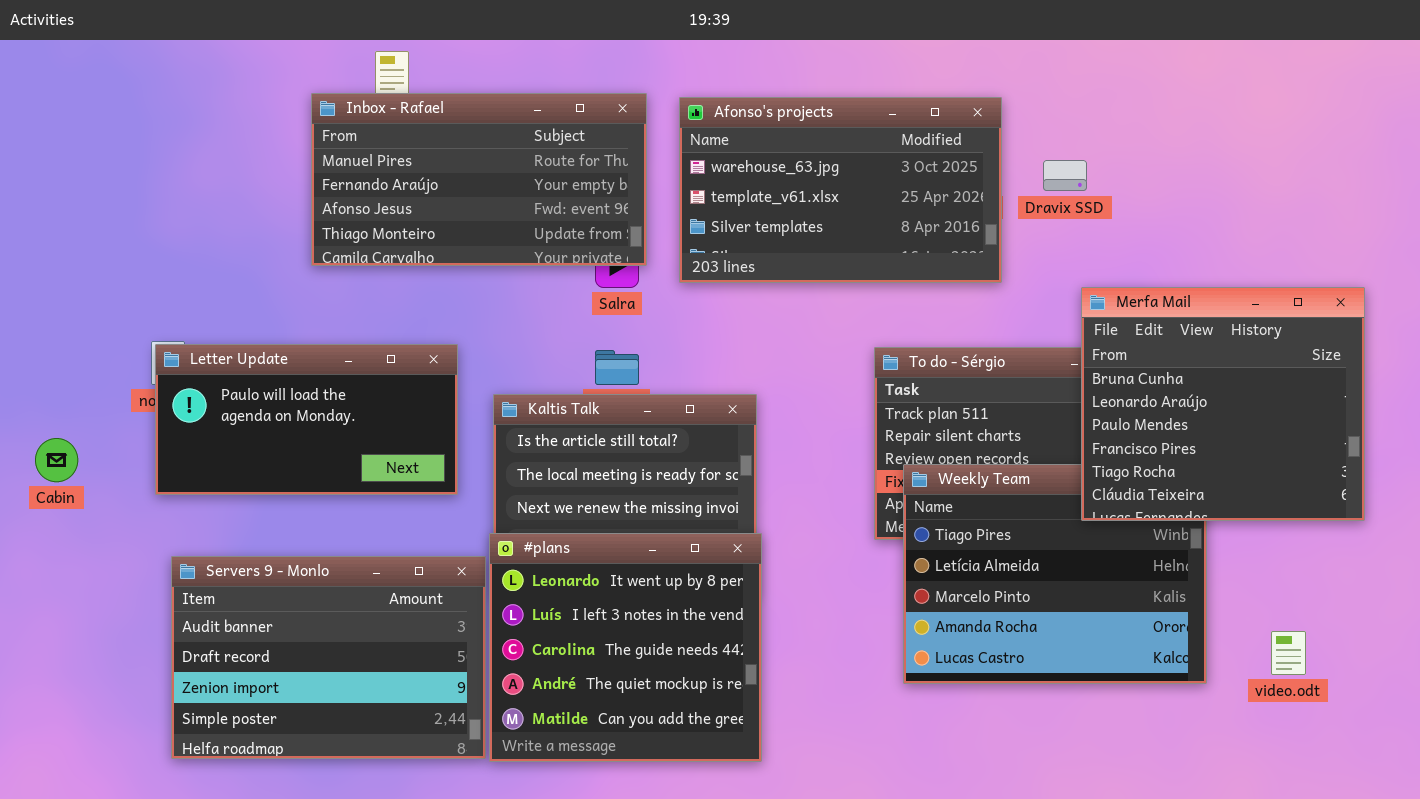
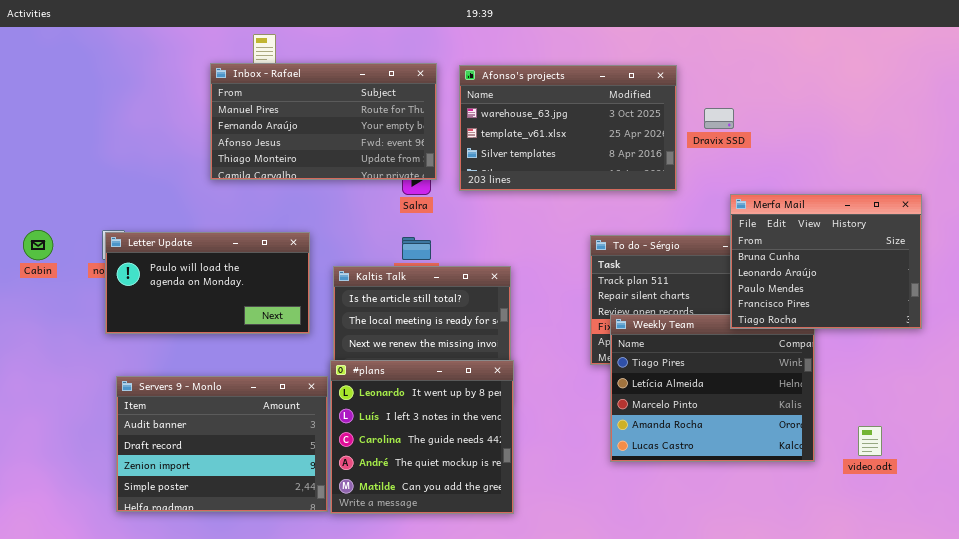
Merfa Mail: [1081,287,1365,521] -> [730,194,922,329], resized
Cabin: [35,438,78,482] -> [23,230,53,260], moved

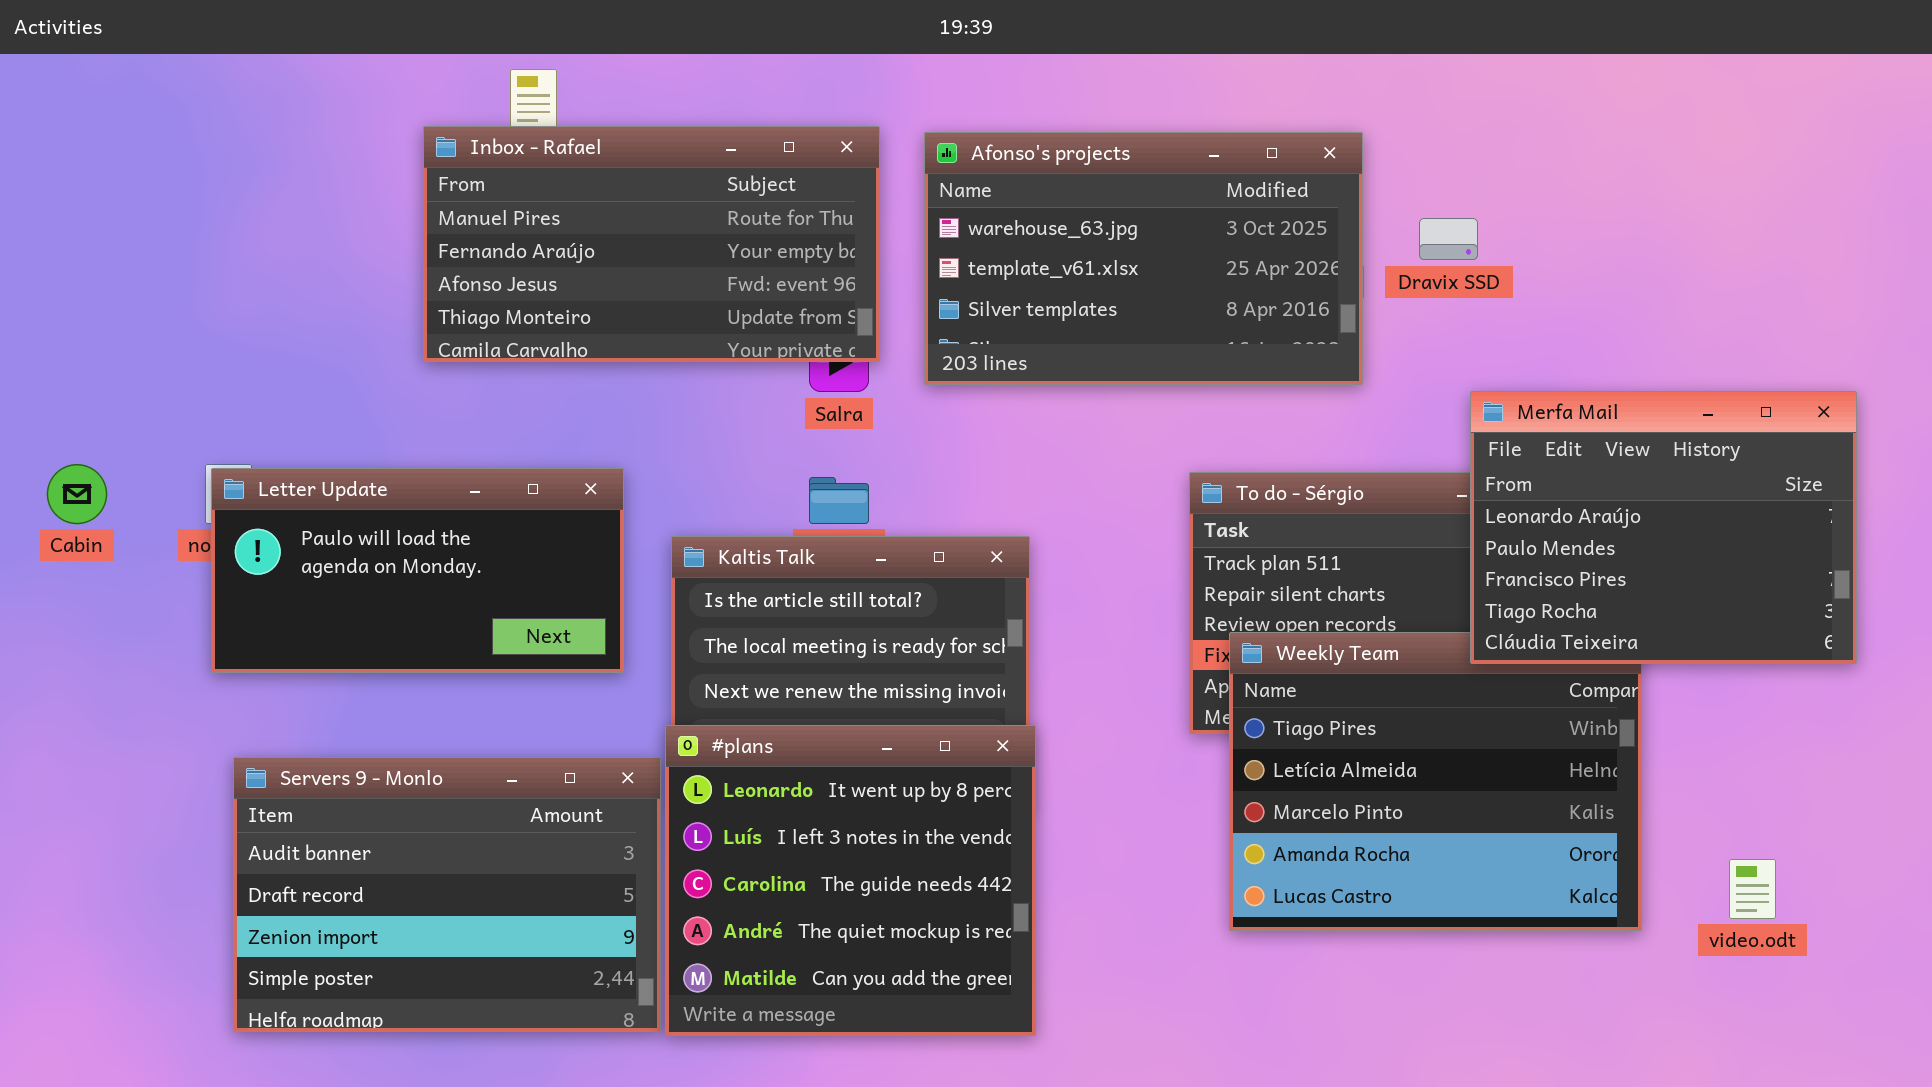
Merfa Mail: [730,194,922,329] -> [1470,391,1857,664], scrolled down 1 row

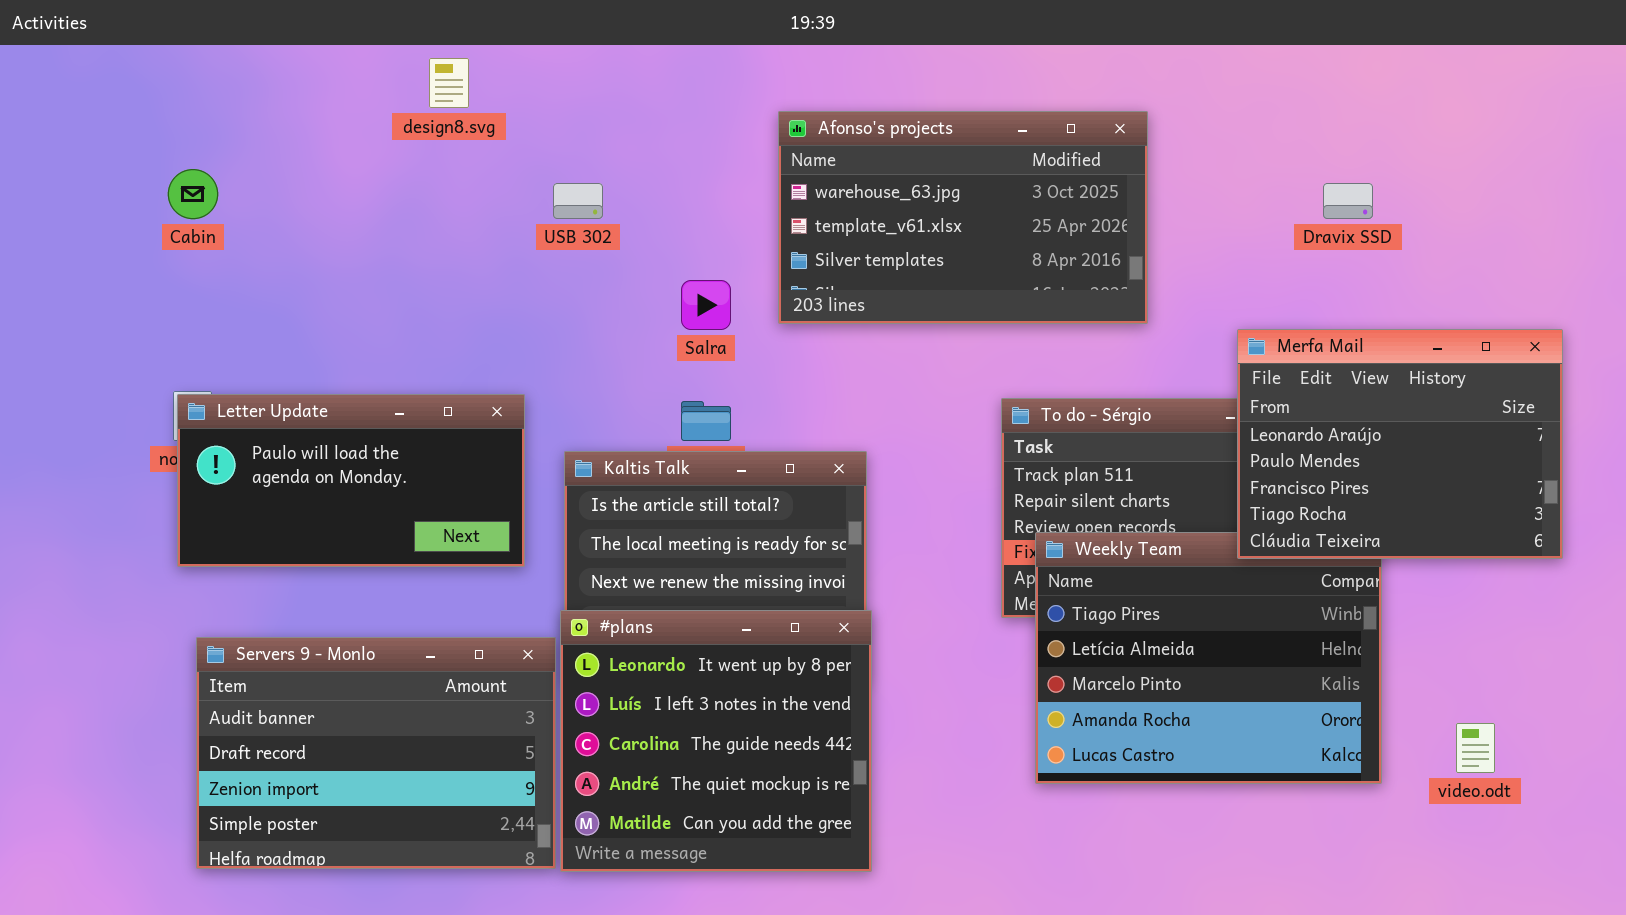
Inbox - Rafael: [423,126,880,362] -> none, closed
Dravix SSD: [1419,218,1478,260] -> [1323,183,1373,219], moved
Cabin: [47,464,107,524] -> [168,169,218,219], moved

